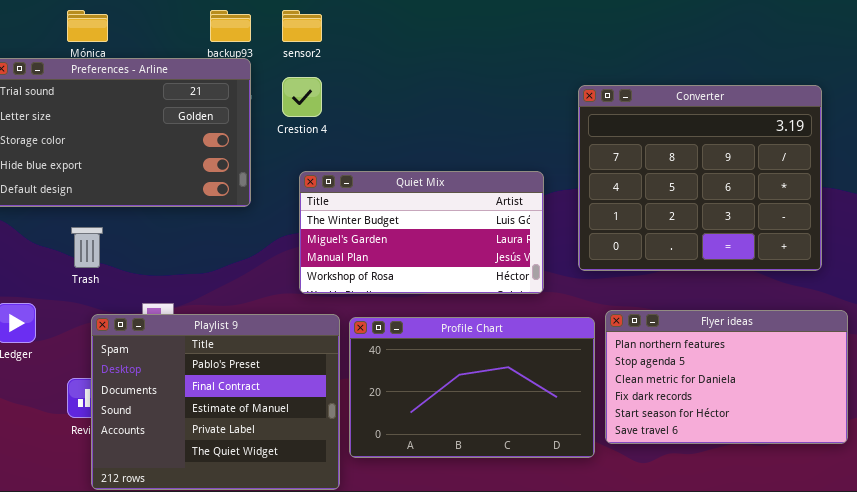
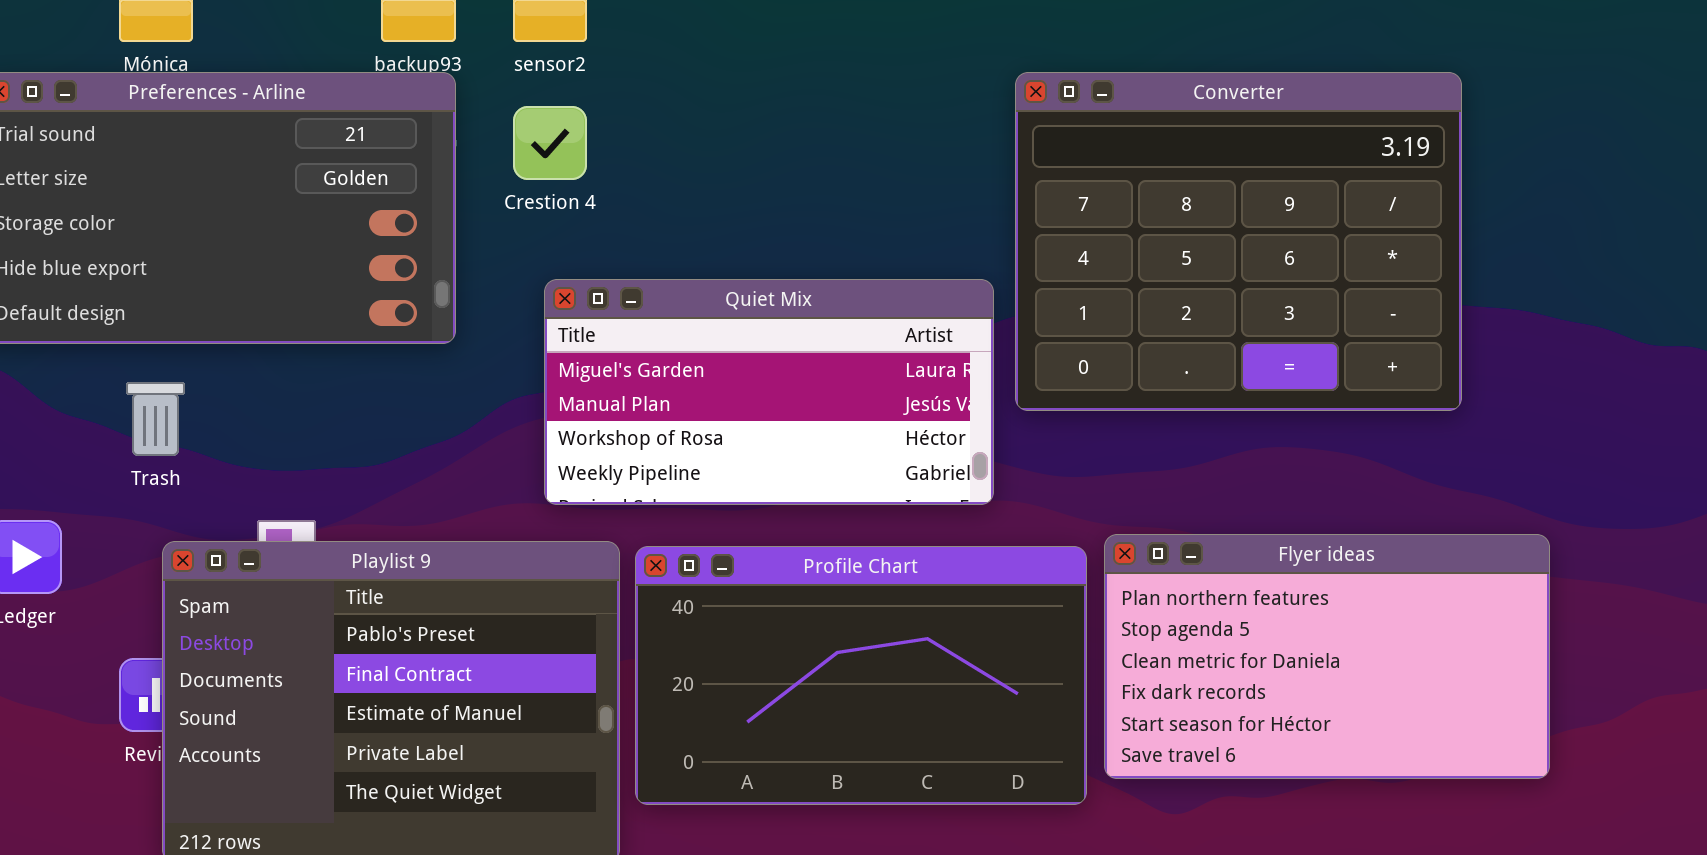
Converter: [578,85,822,271] -> [1015,72,1462,411], moved
Quiet Mix: [299,171,544,294] -> [544,279,994,505], scrolled down 1 row

